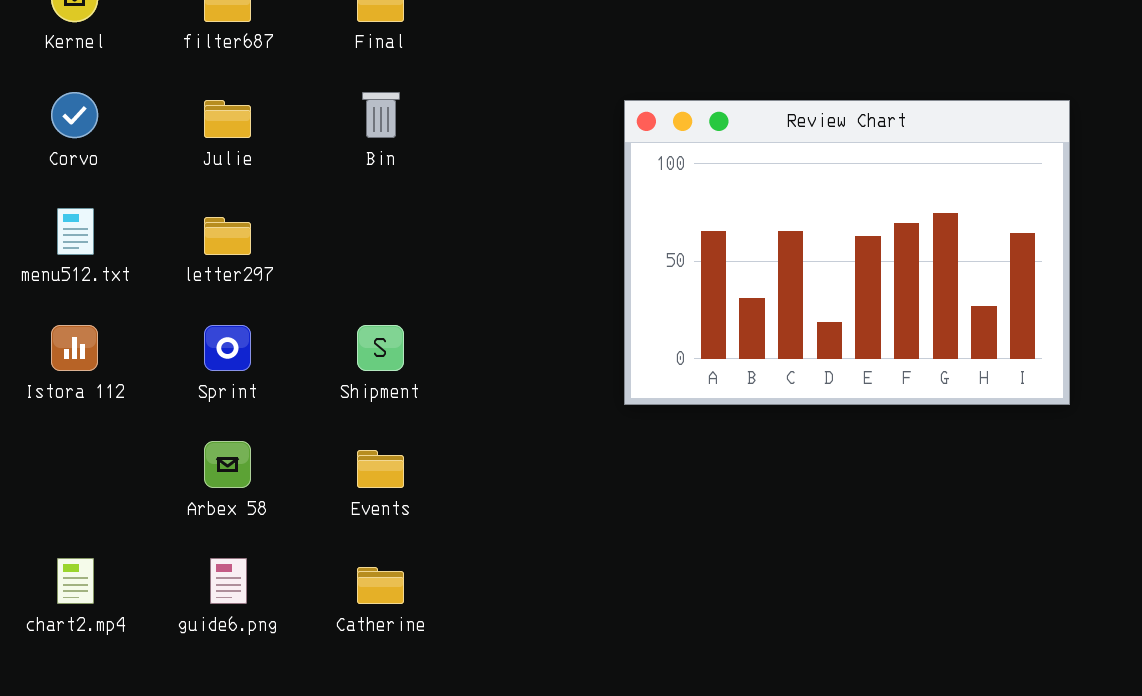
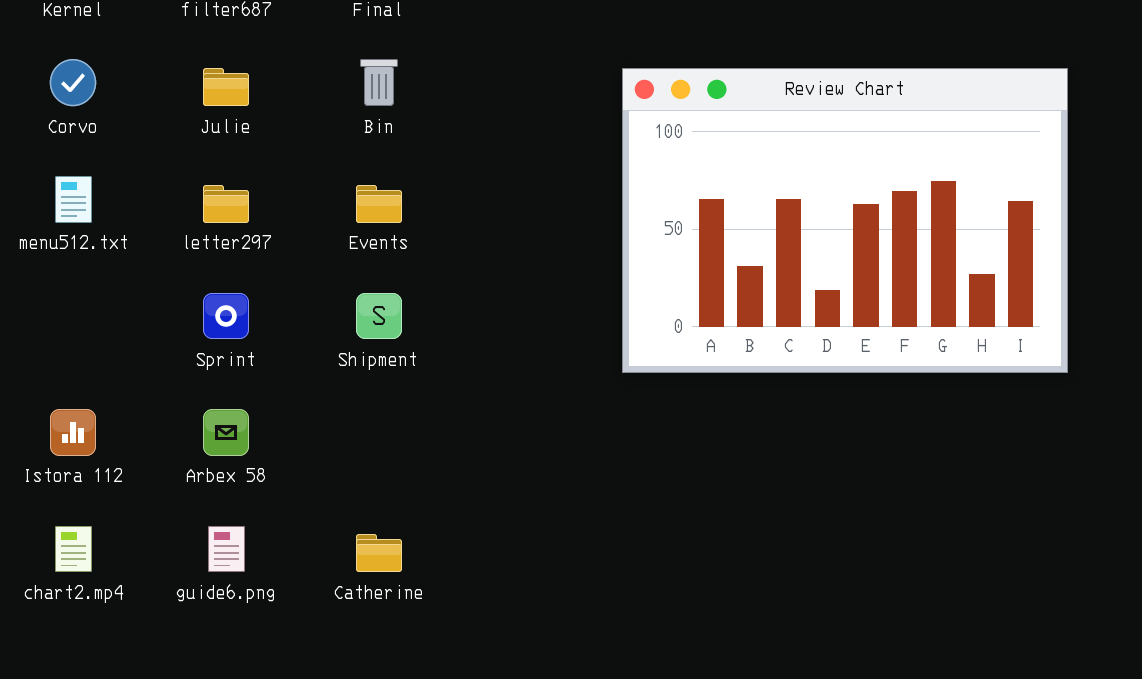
Istora 112: [51,325,98,371] -> [50,409,96,456], moved
Events: [357,450,404,488] -> [356,185,402,223], moved

